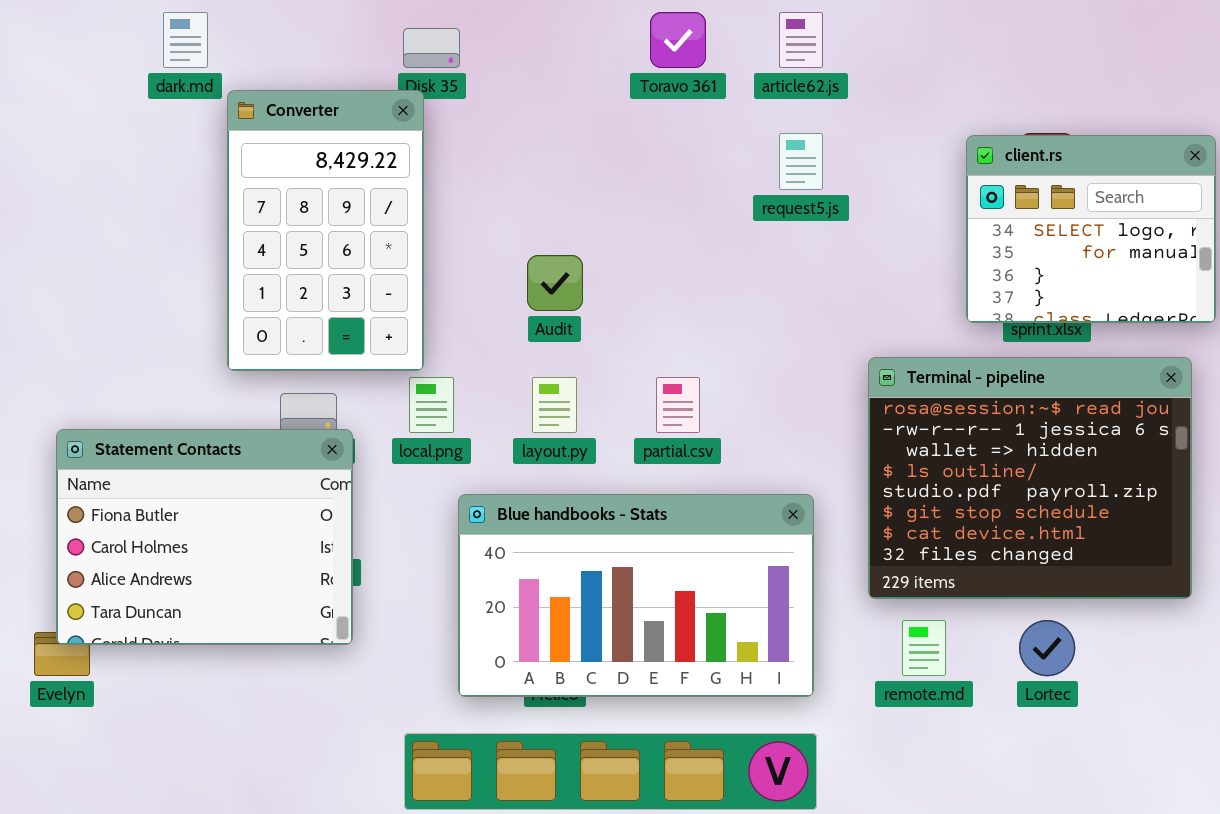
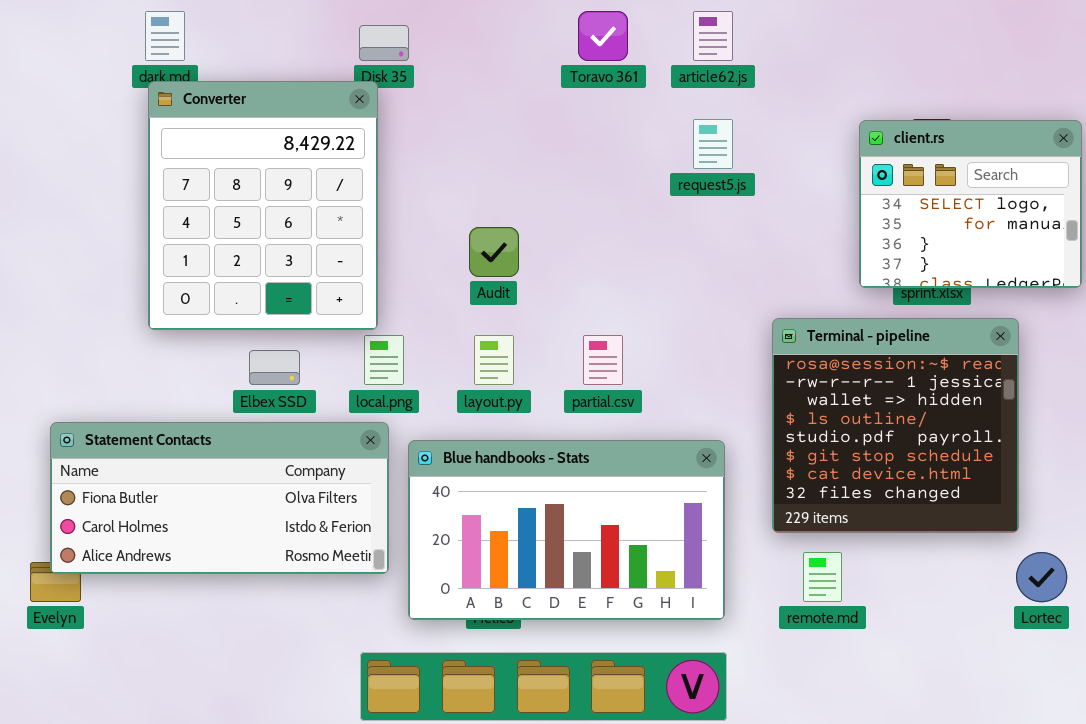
Converter: [227,90,424,371] -> [148,81,378,330], resized
Terminal - pipeline: [868,357,1192,599] -> [772,318,1019,533], resized
Statement Contacts: [56,429,353,645] -> [50,422,389,574], resized
Lortec: [1019,620,1075,676] -> [1016,552,1067,602], moved

